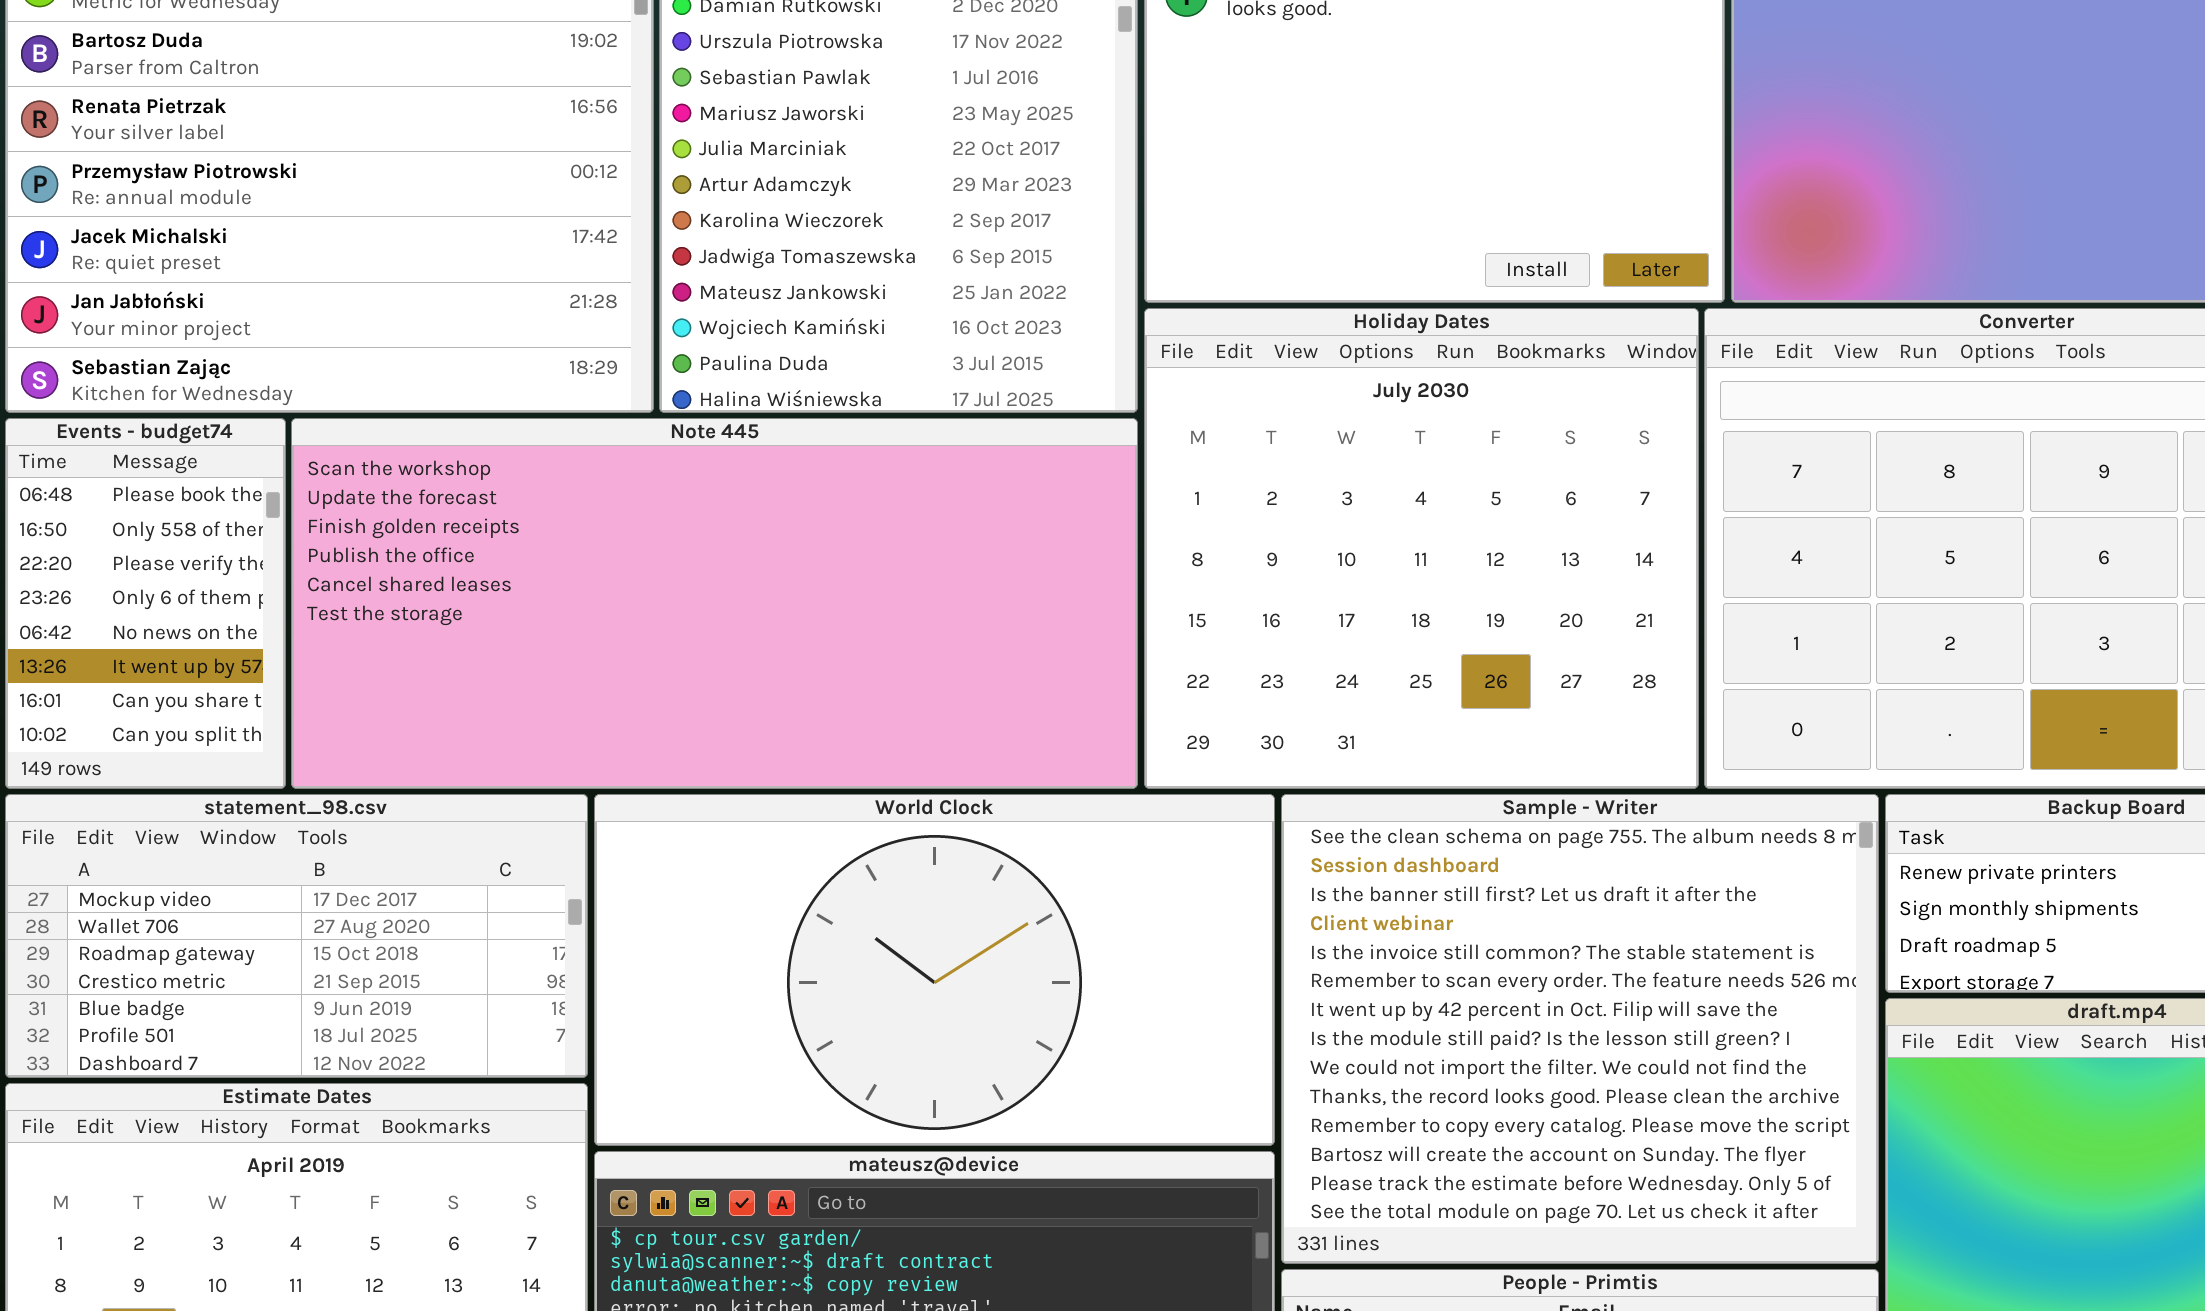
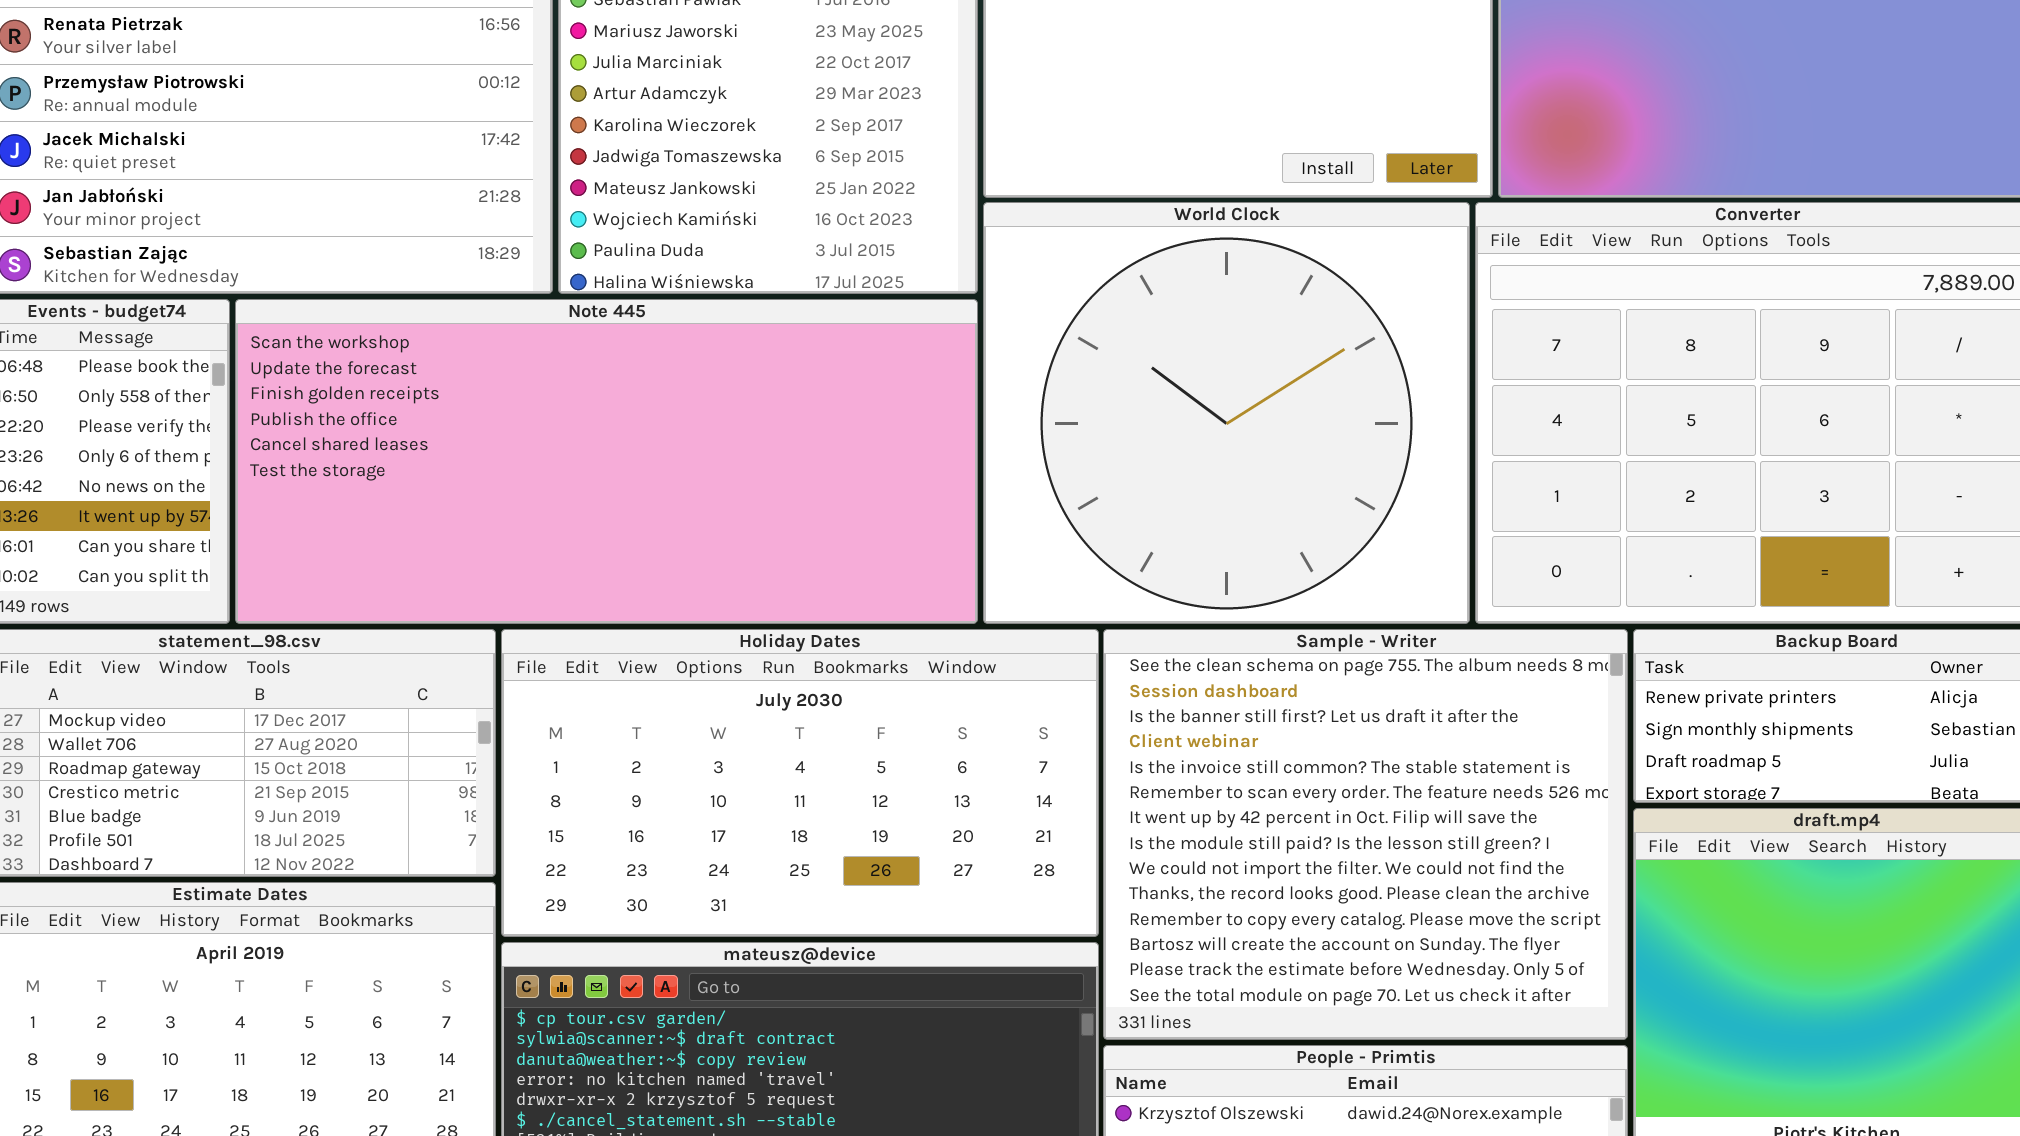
Holiday Dates: [1144,308,1699,789] -> [501,629,1099,937], moved, resized
World Clock: [594,794,1275,1146] -> [983,202,1470,624], moved, resized

